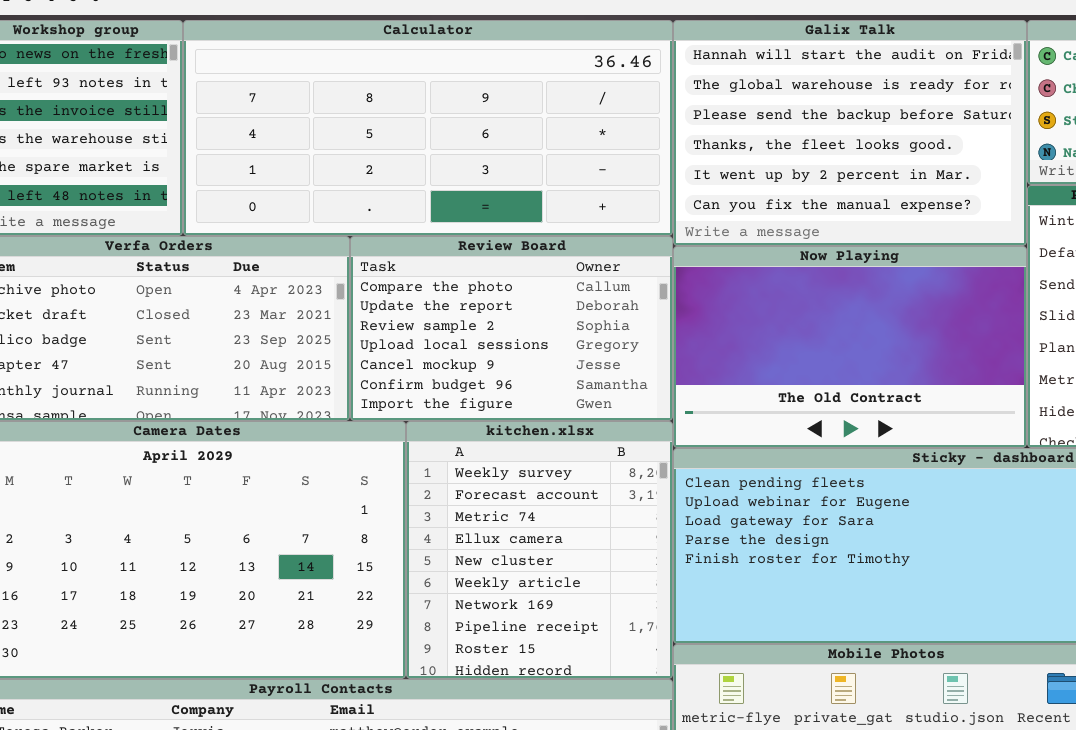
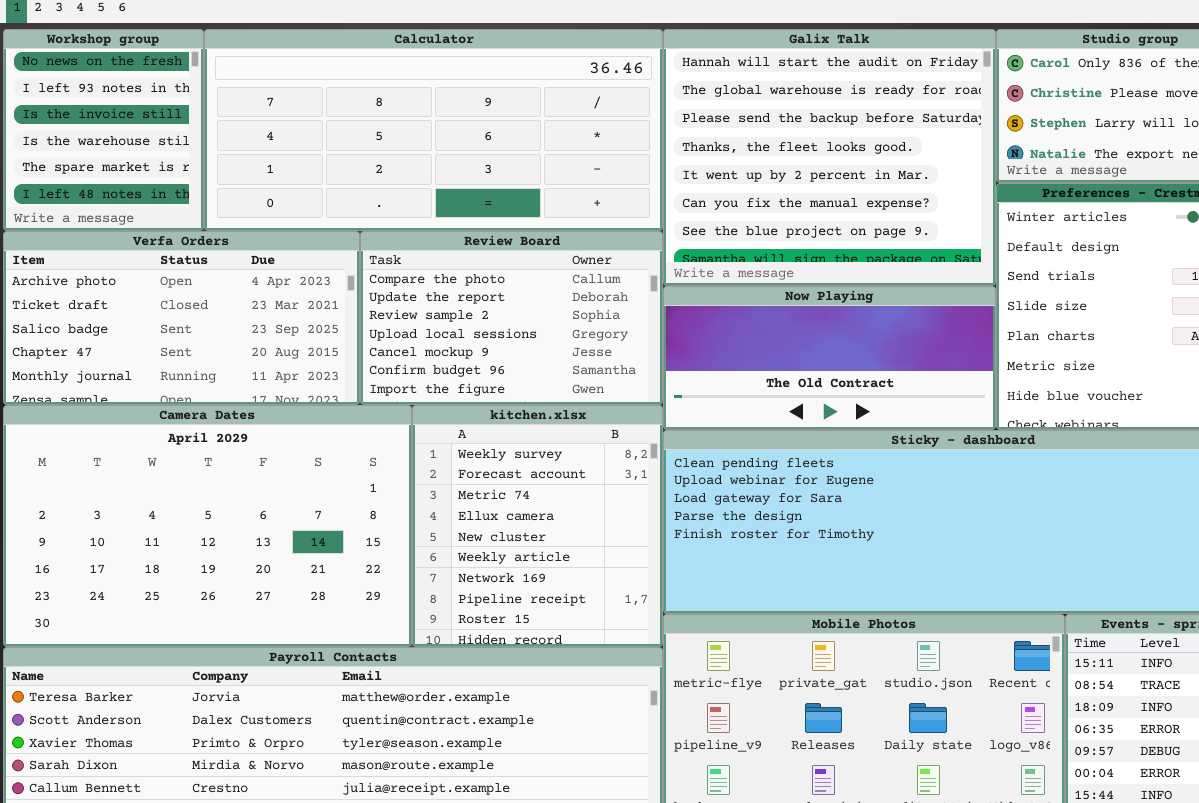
Galix Talk: [673,20,1027,246] -> [663,29,996,286], resized
Now Playing: [673,246,1027,448] -> [663,286,996,430], resized

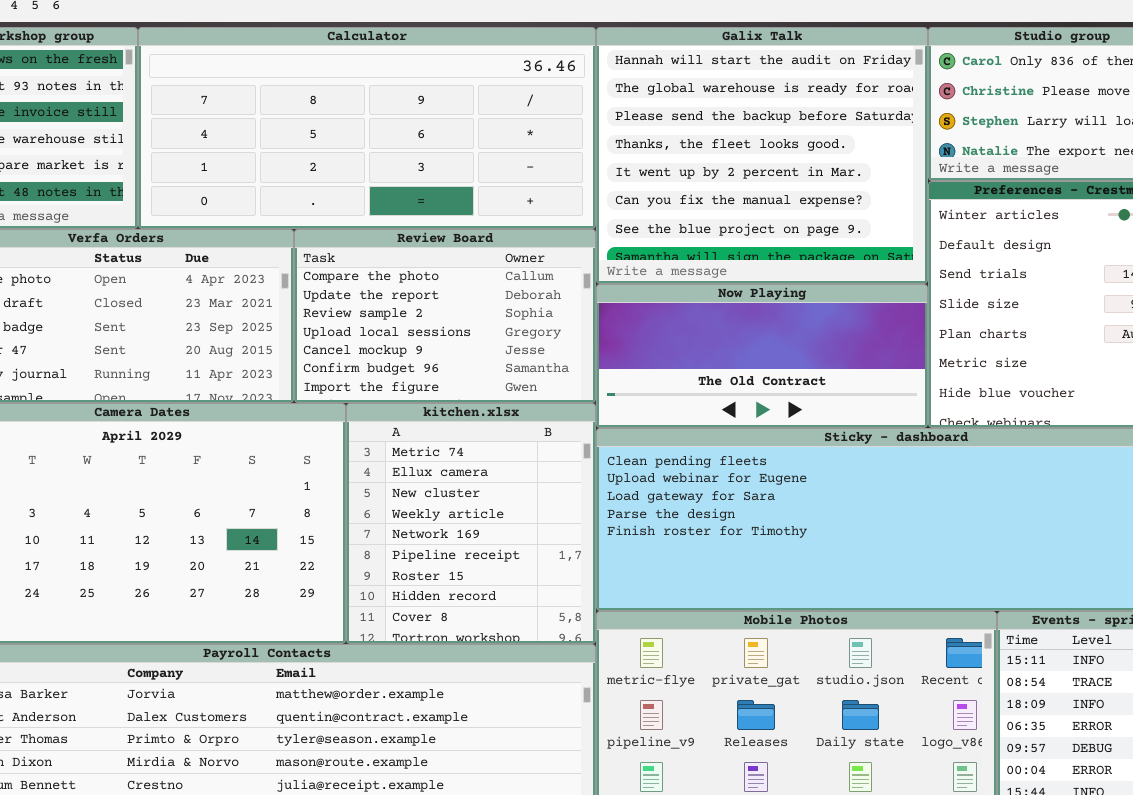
kitchen.xlsx: [412,405,663,647] -> [346,403,596,644], scrolled down 2 rows

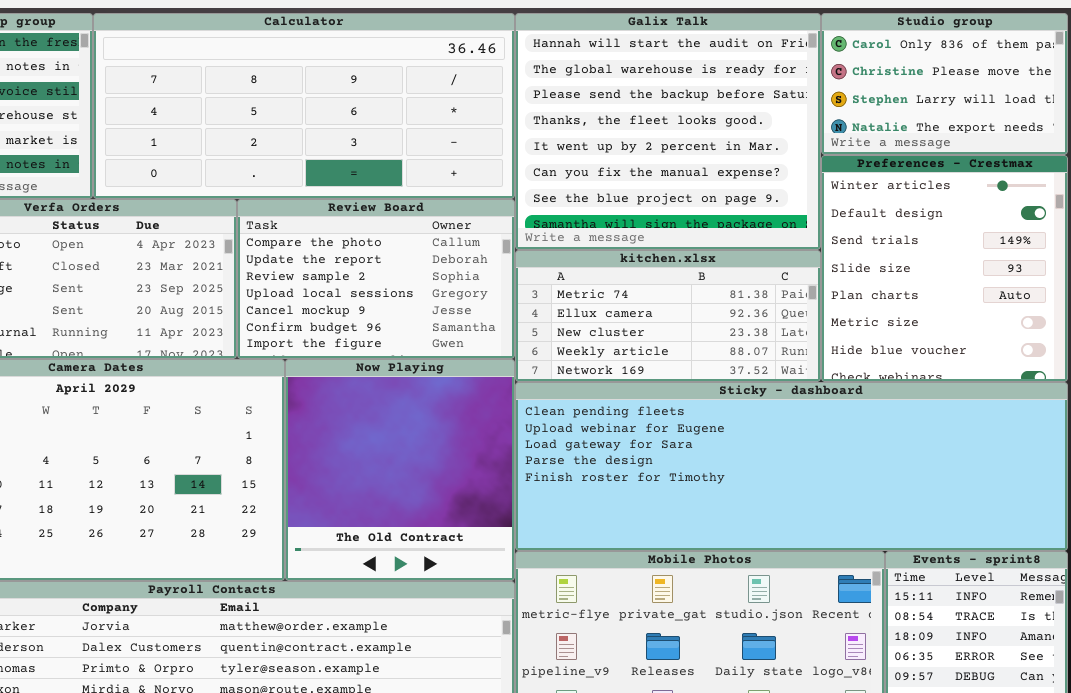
Now Playing: [596,284,928,428] -> [285,359,515,581], moved, resized
kitchen.xlsx: [346,403,596,644] -> [515,250,821,382], moved, resized

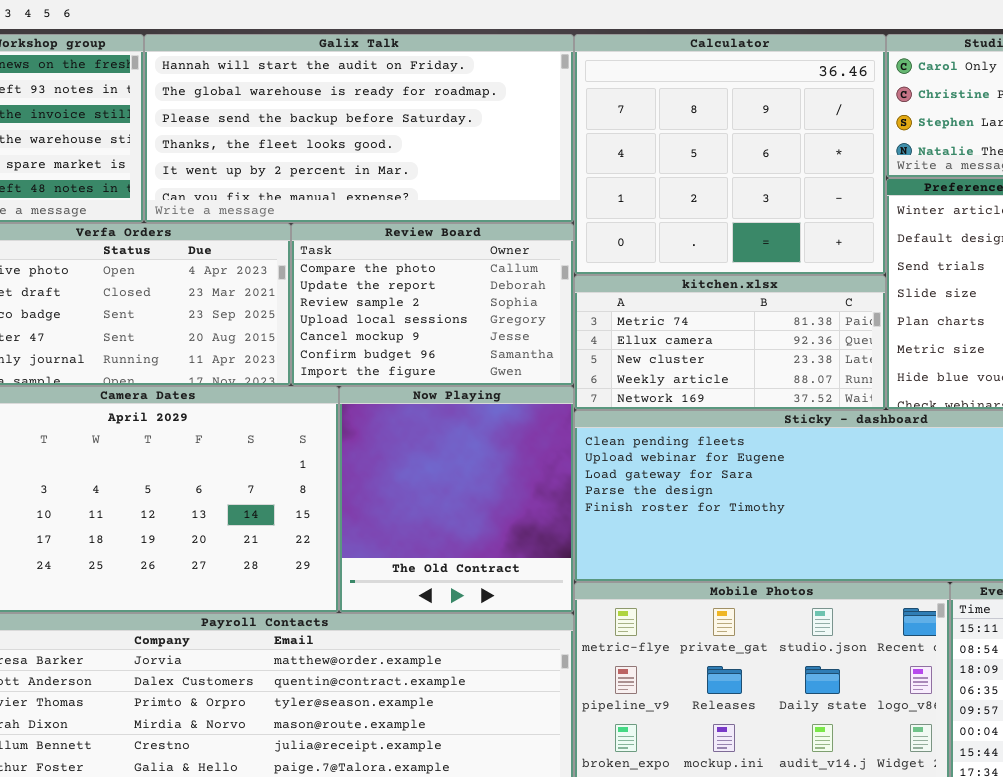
Calculator: [93,13,515,199] -> [574,34,886,275], moved, resized
Galix Talk: [515,13,821,250] -> [144,34,574,223], moved, resized

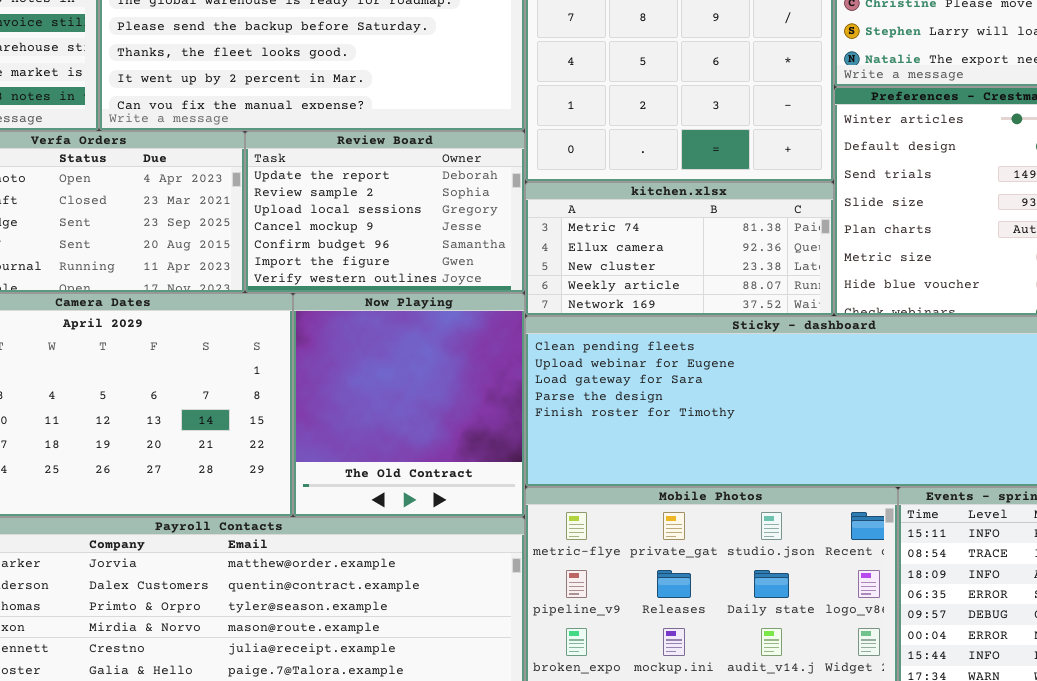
Review Board: [291,223,574,386] -> [245,131,525,293], scrolled down 1 row

